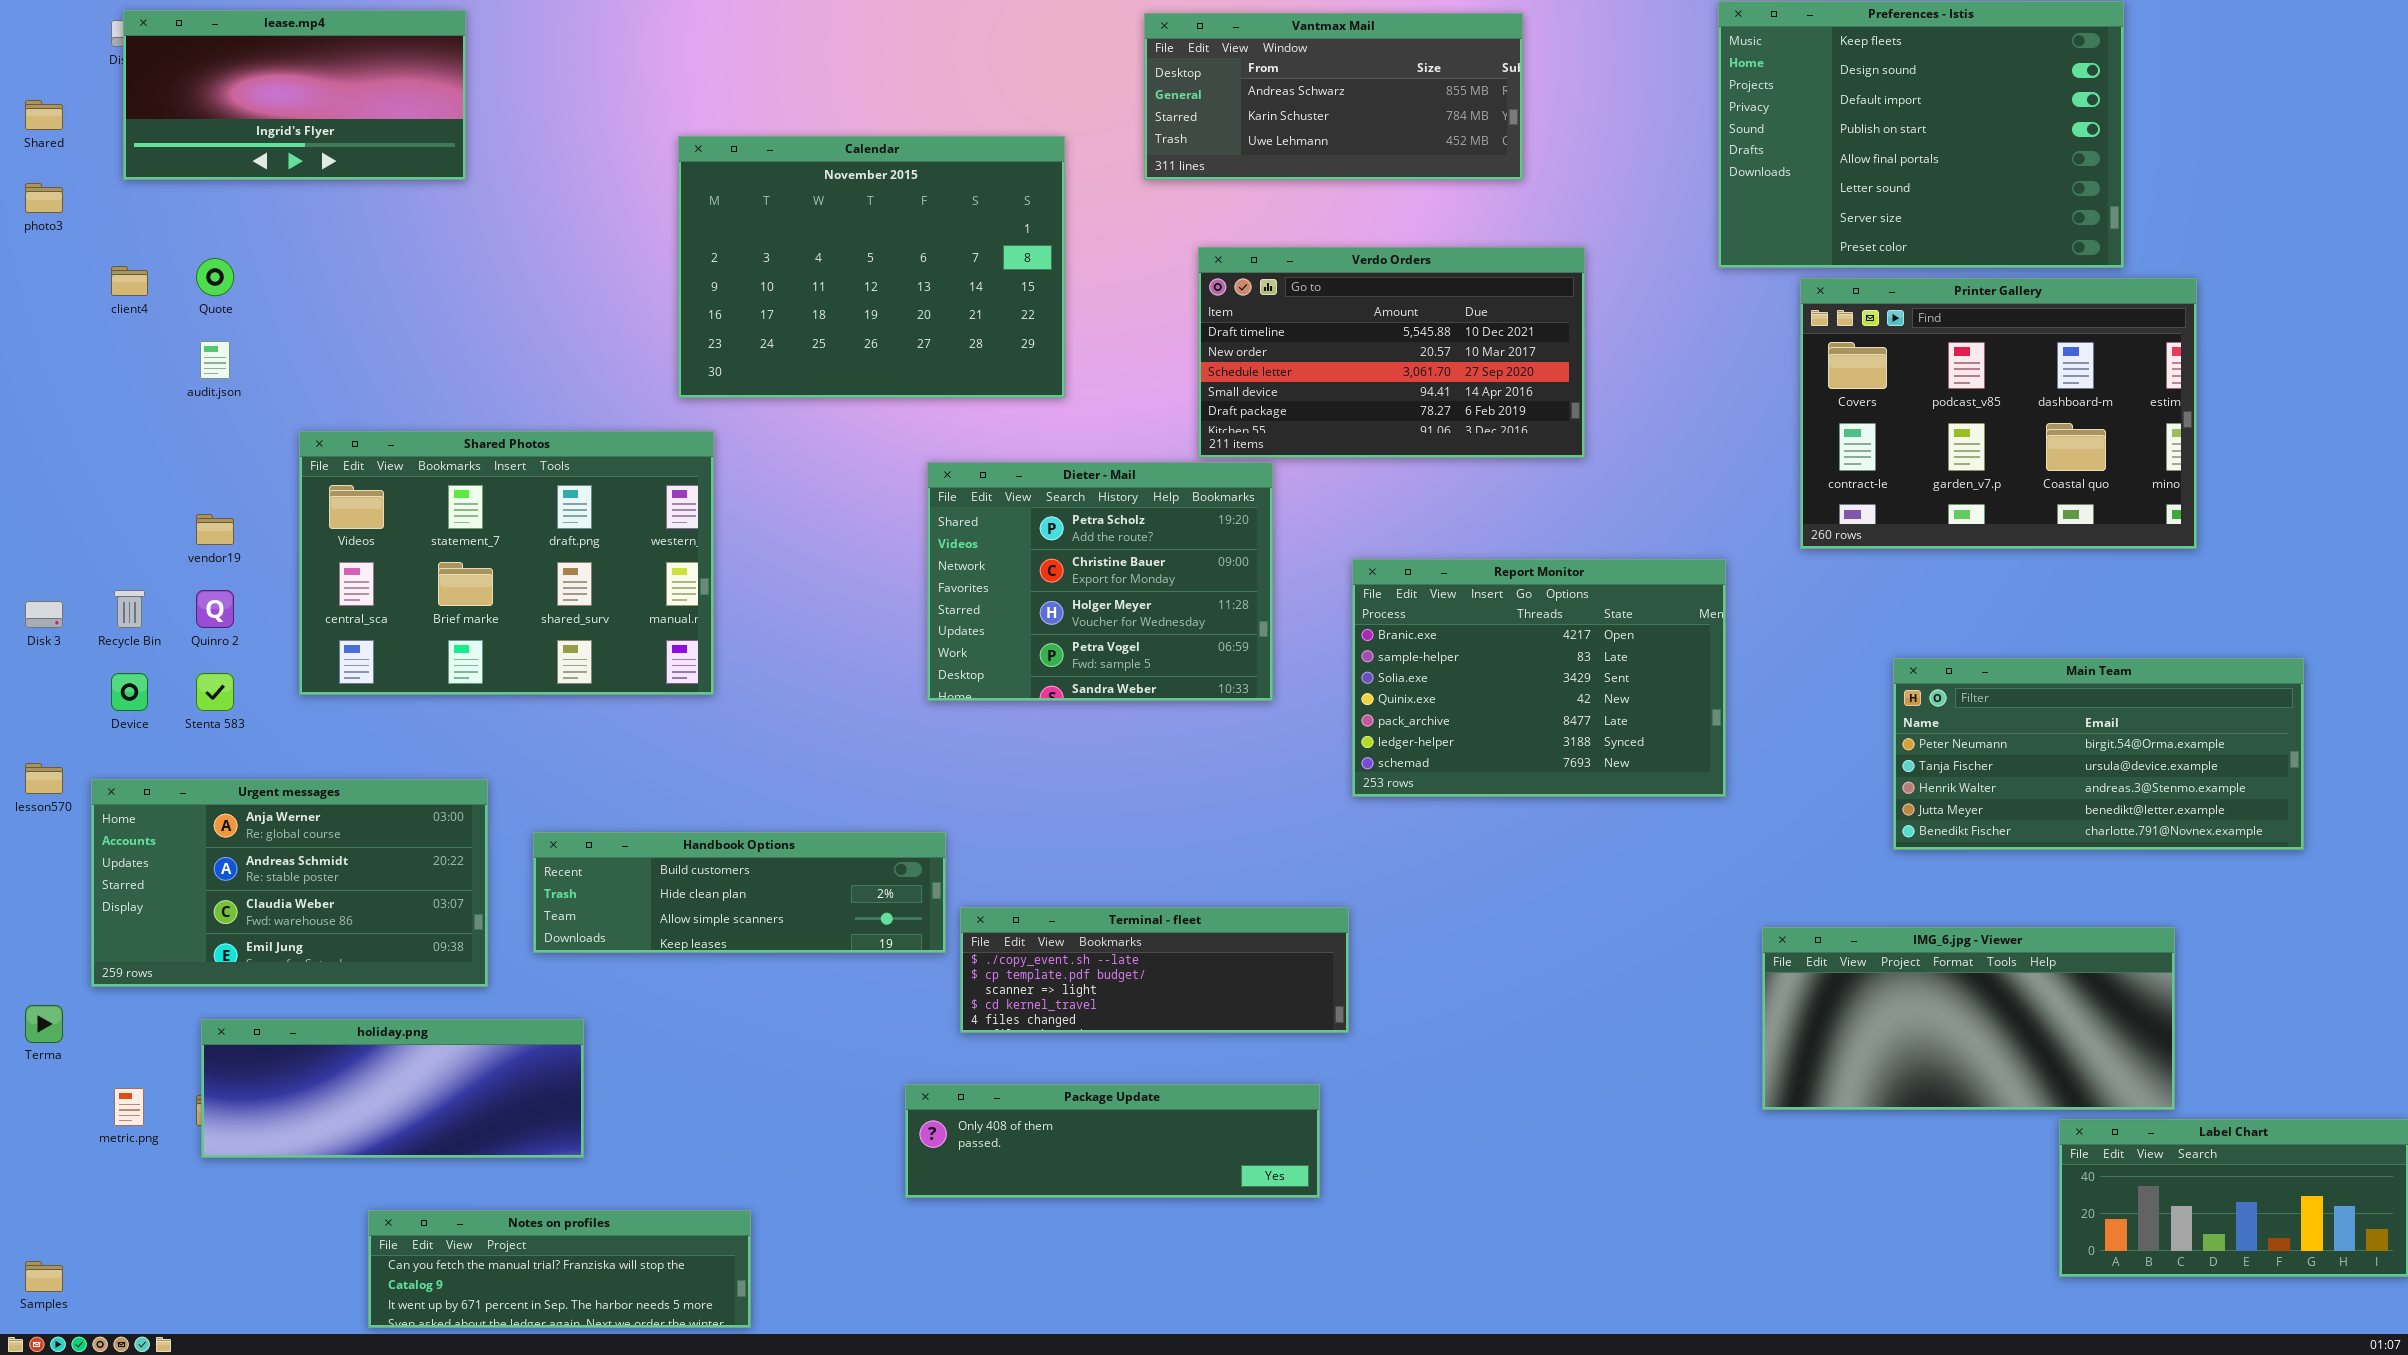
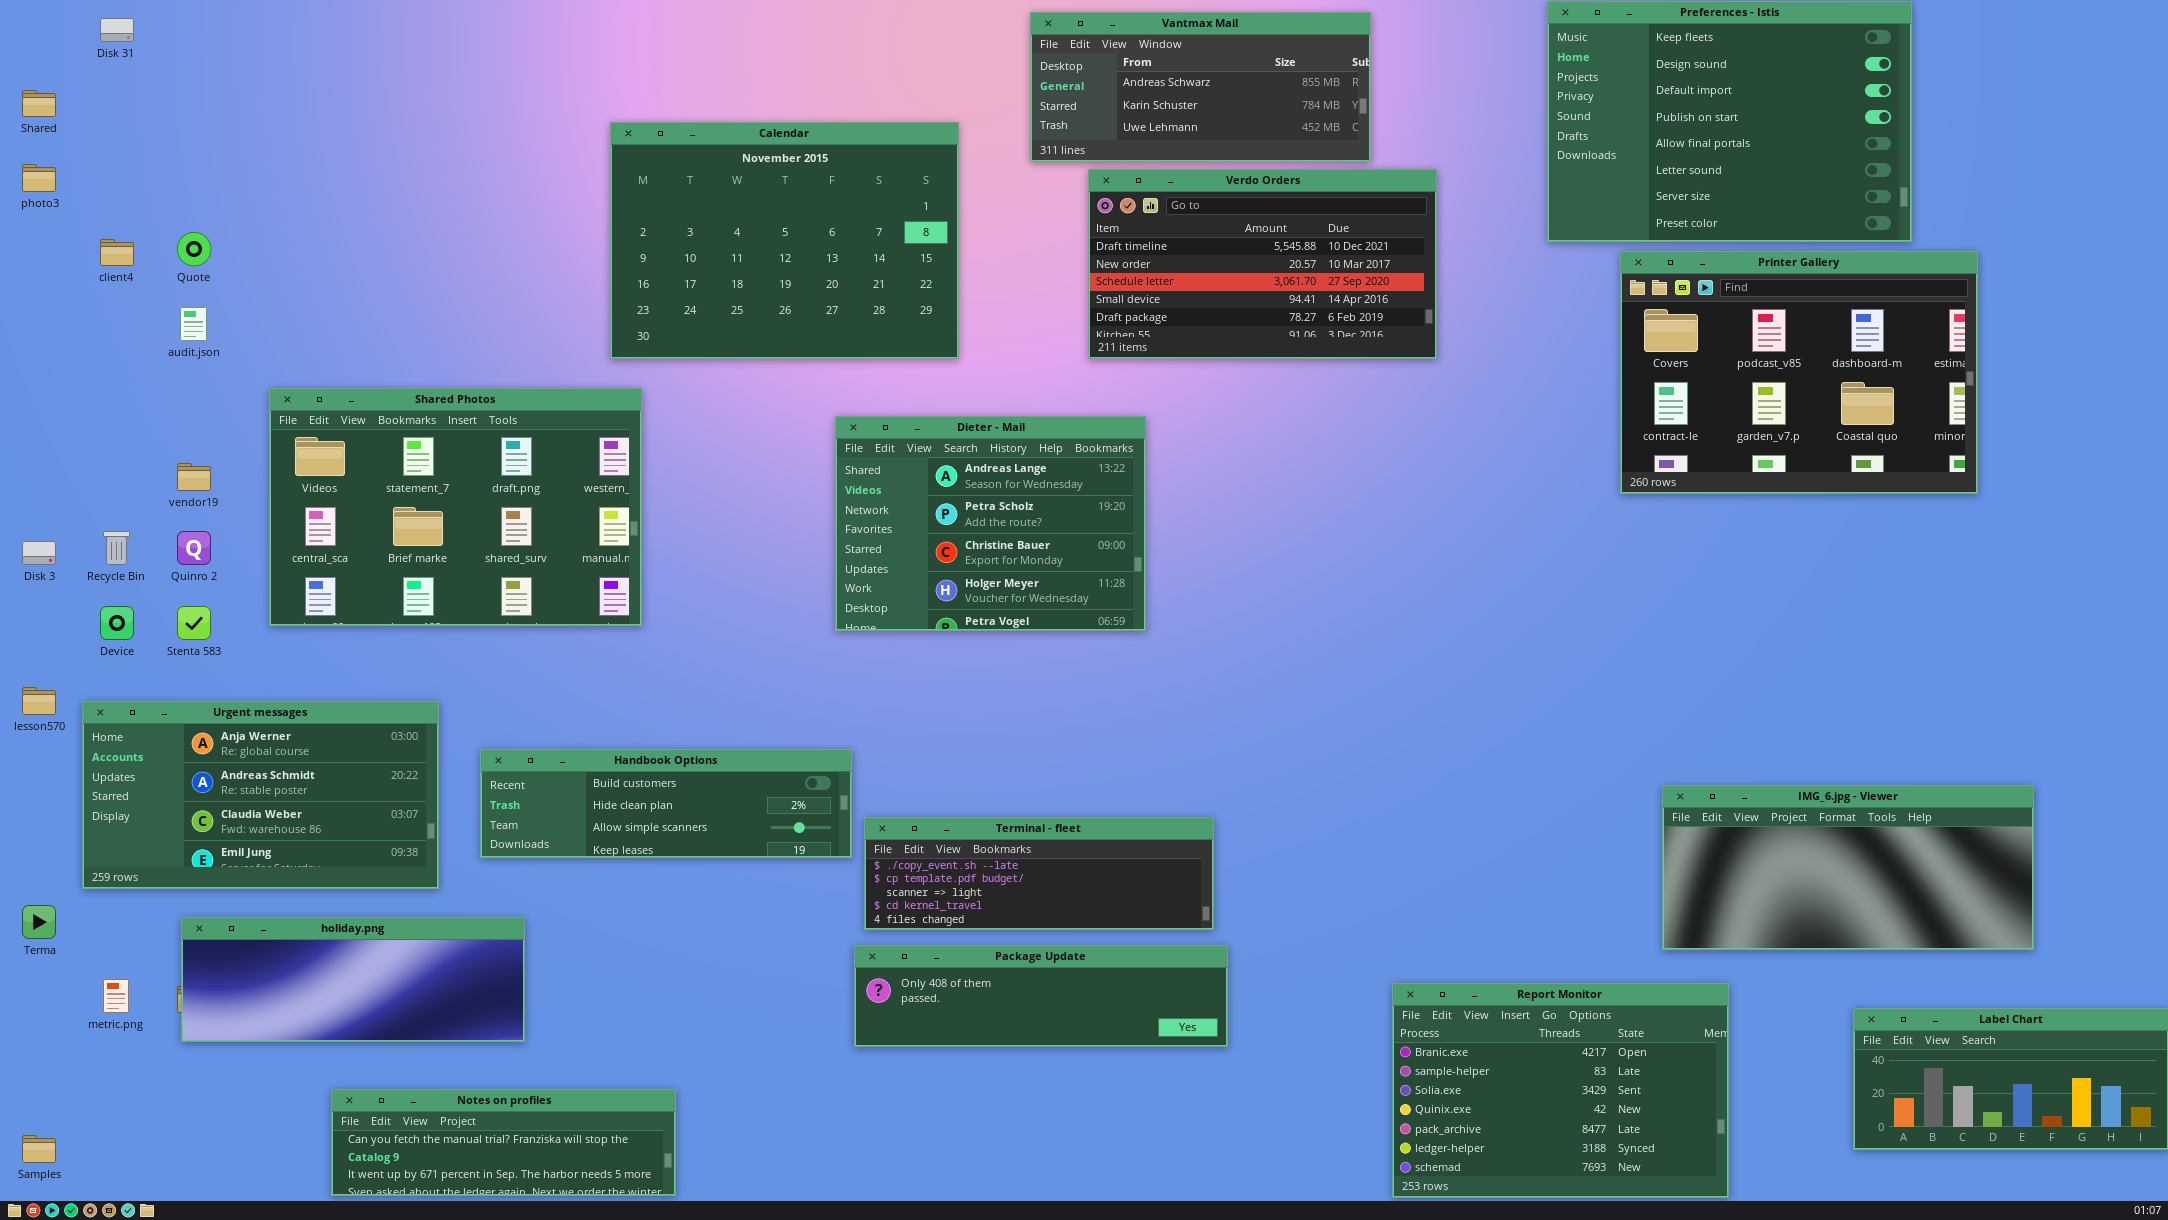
lease.mp4: [123,10,466,180] -> none, closed
Verdo Orders: [1198,247,1585,458] -> [1088,169,1437,359], moved
Dieter - Mail: [927,462,1273,701] -> [835,416,1146,631], scrolled up 1 row
Report Monitor: [1352,559,1726,797] -> [1392,983,1729,1198], moved
Main Team: [1893,658,2304,850] -> none, closed
IMG_6.jpg - Viewer: [1762,927,2175,1110] -> [1662,785,2034,950], moved
Package Update: [905,1084,1320,1198] -> [854,945,1228,1047], moved

